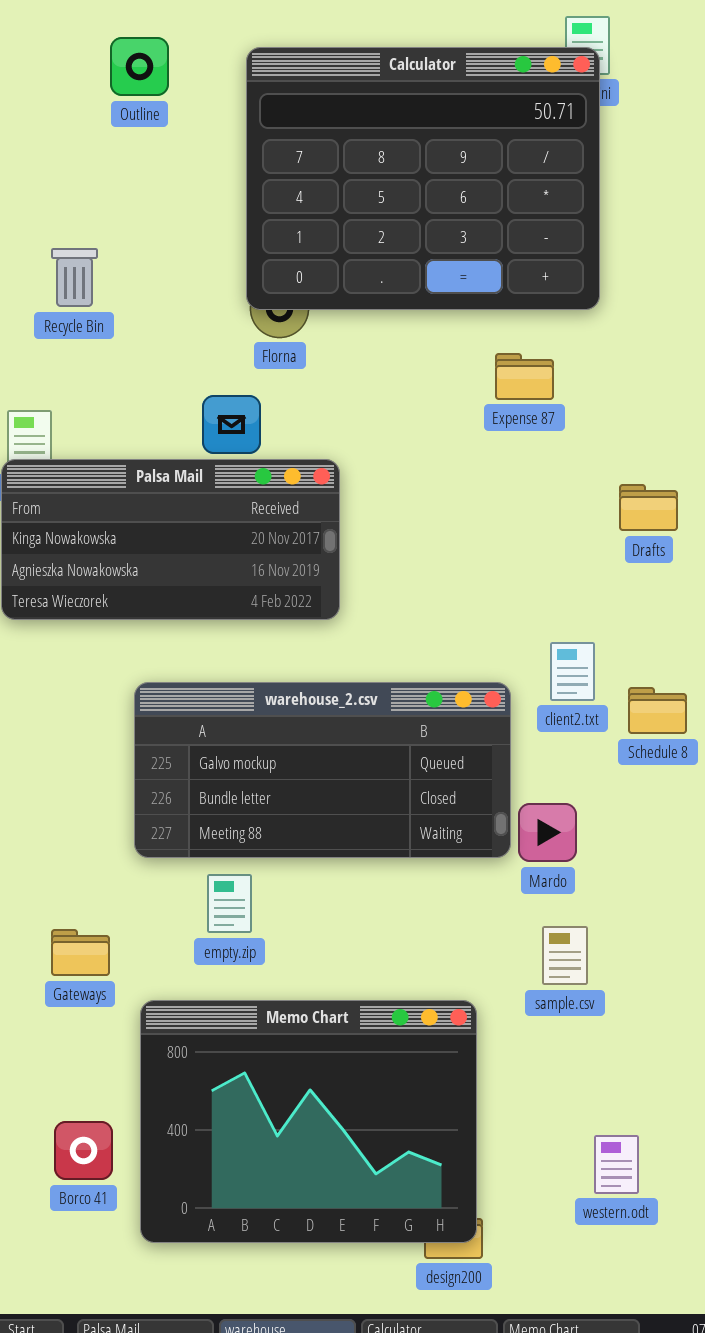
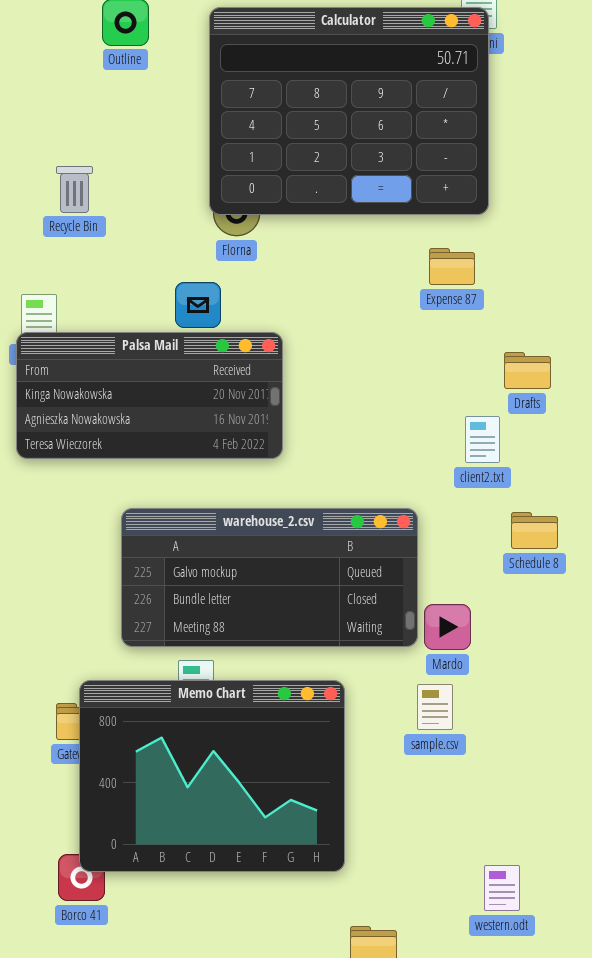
Expense 87: [495,353,554,400] -> [429,248,475,285], moved
client2.txt: [550,642,595,701] -> [465,416,500,463], moved
sample.csv: [542,926,588,985] -> [417,684,453,730], moved
Memo Chart: [140,1000,477,1243] -> [79,680,345,872], moved

